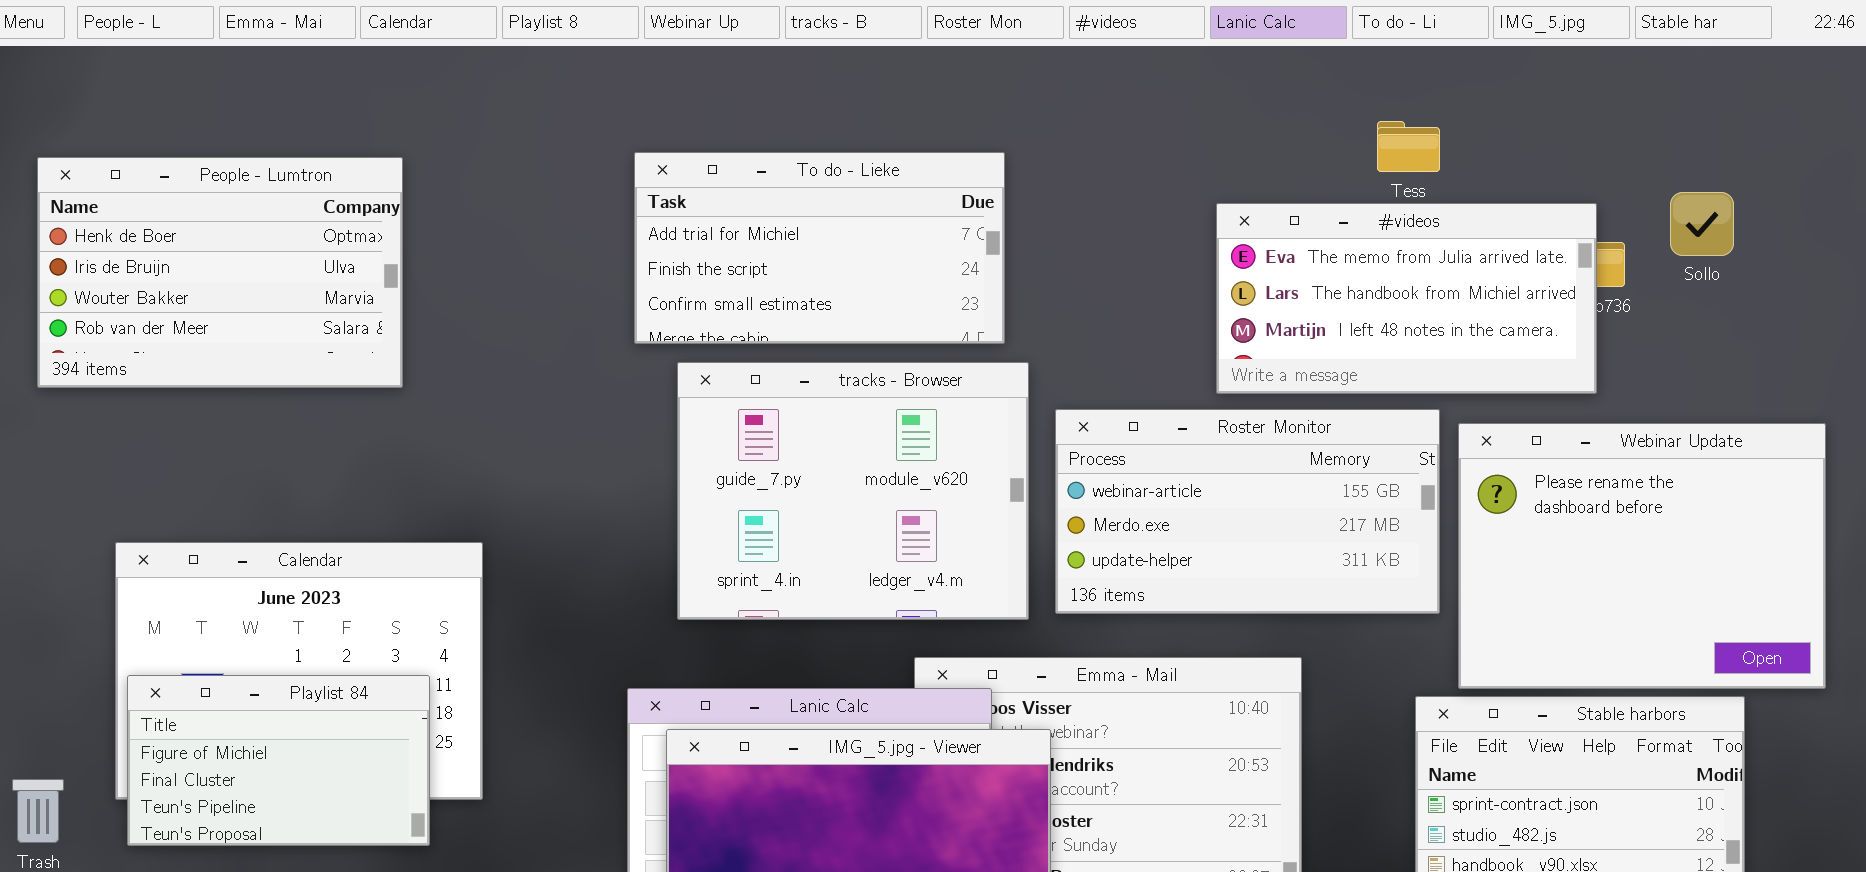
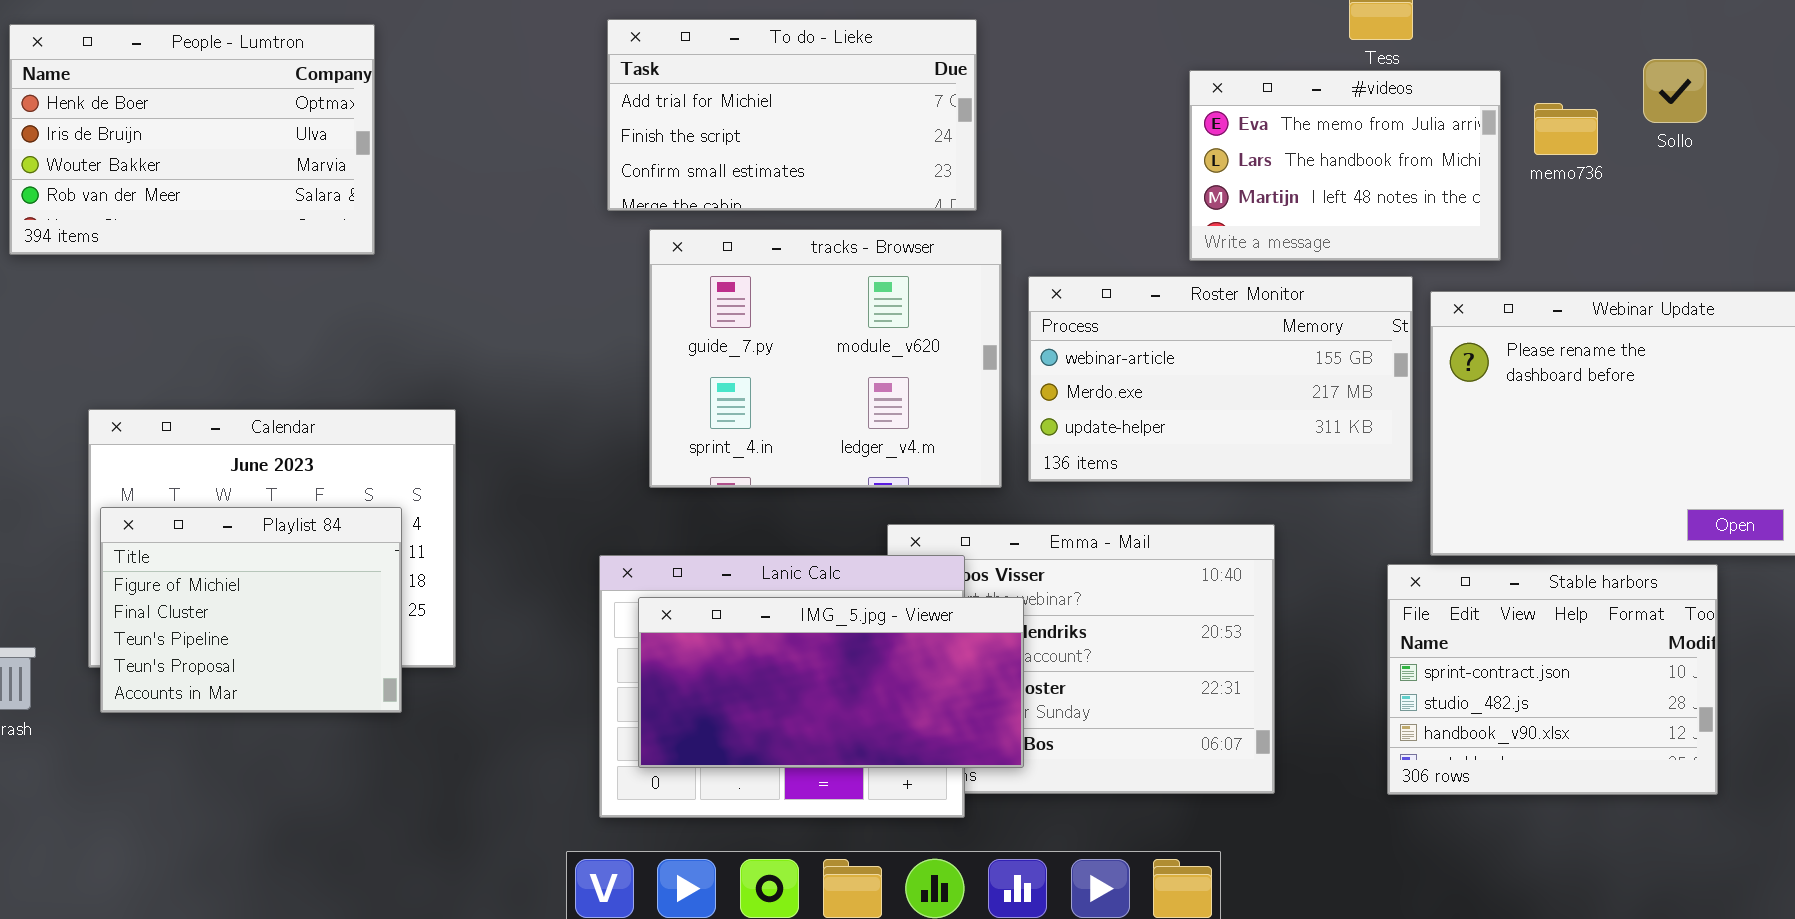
#videos: [1216,203,1597,394] -> [1189,70,1501,261], resized
Playlist 84: [127,675,430,846] -> [100,507,402,713], resized

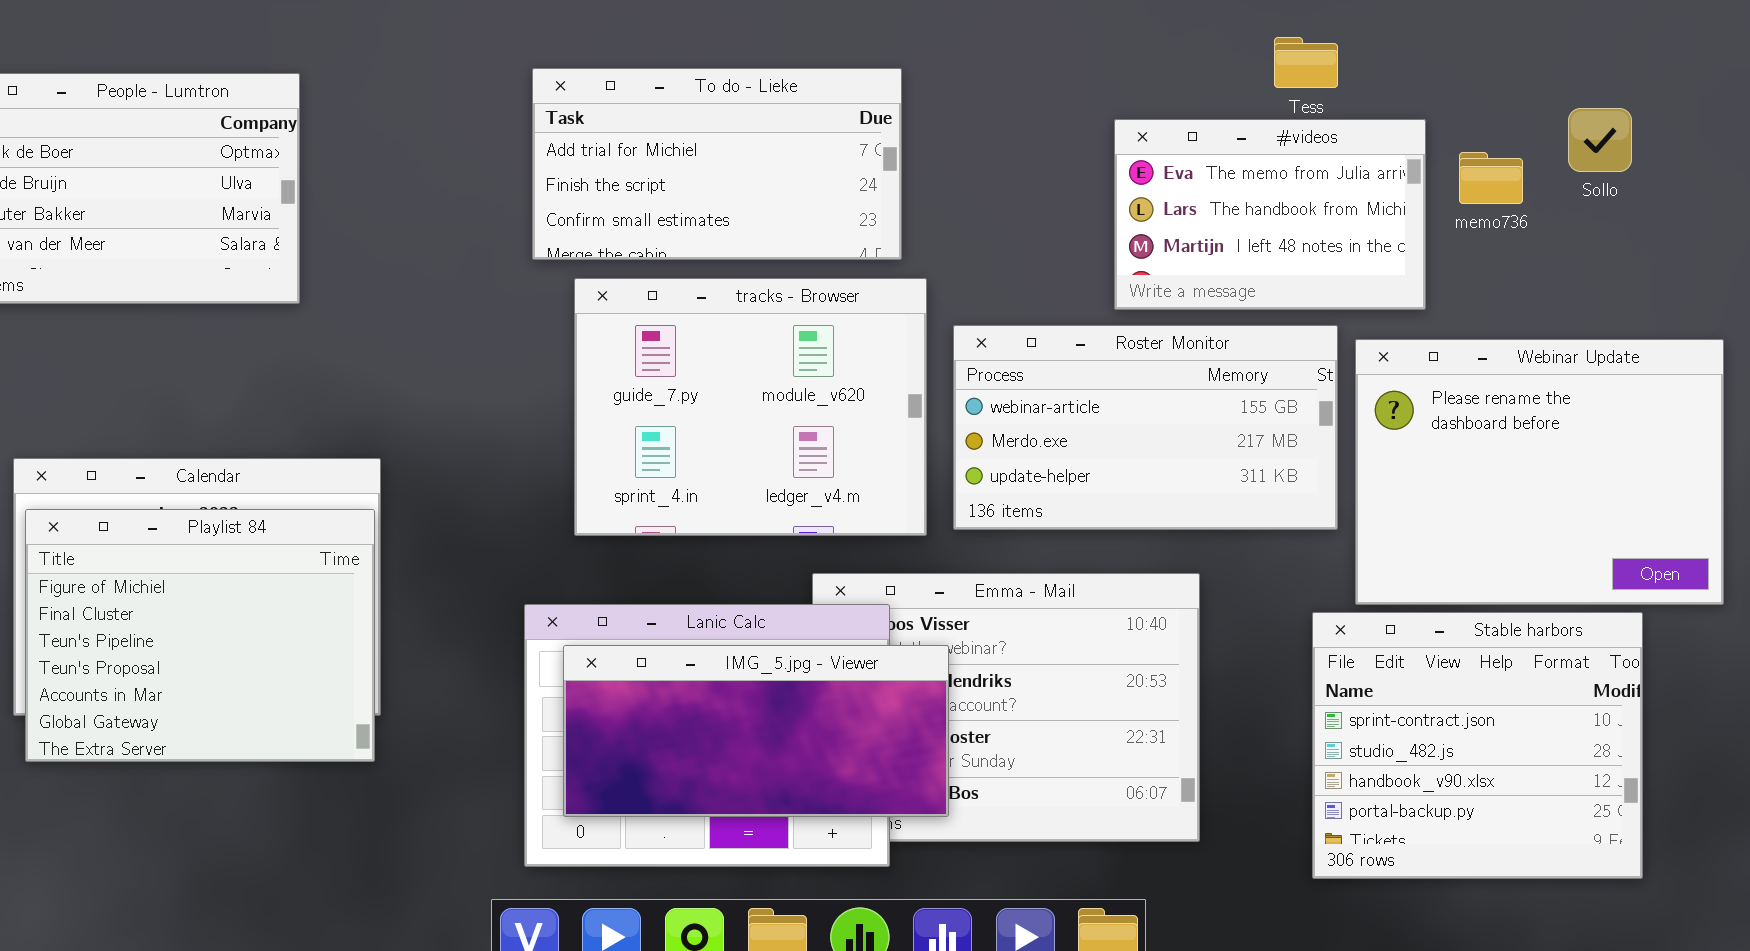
Playlist 84: [100,507,402,713] -> [25,509,375,762], resized
Stable harbors: [1387,564,1718,795] -> [1312,612,1643,879], resized

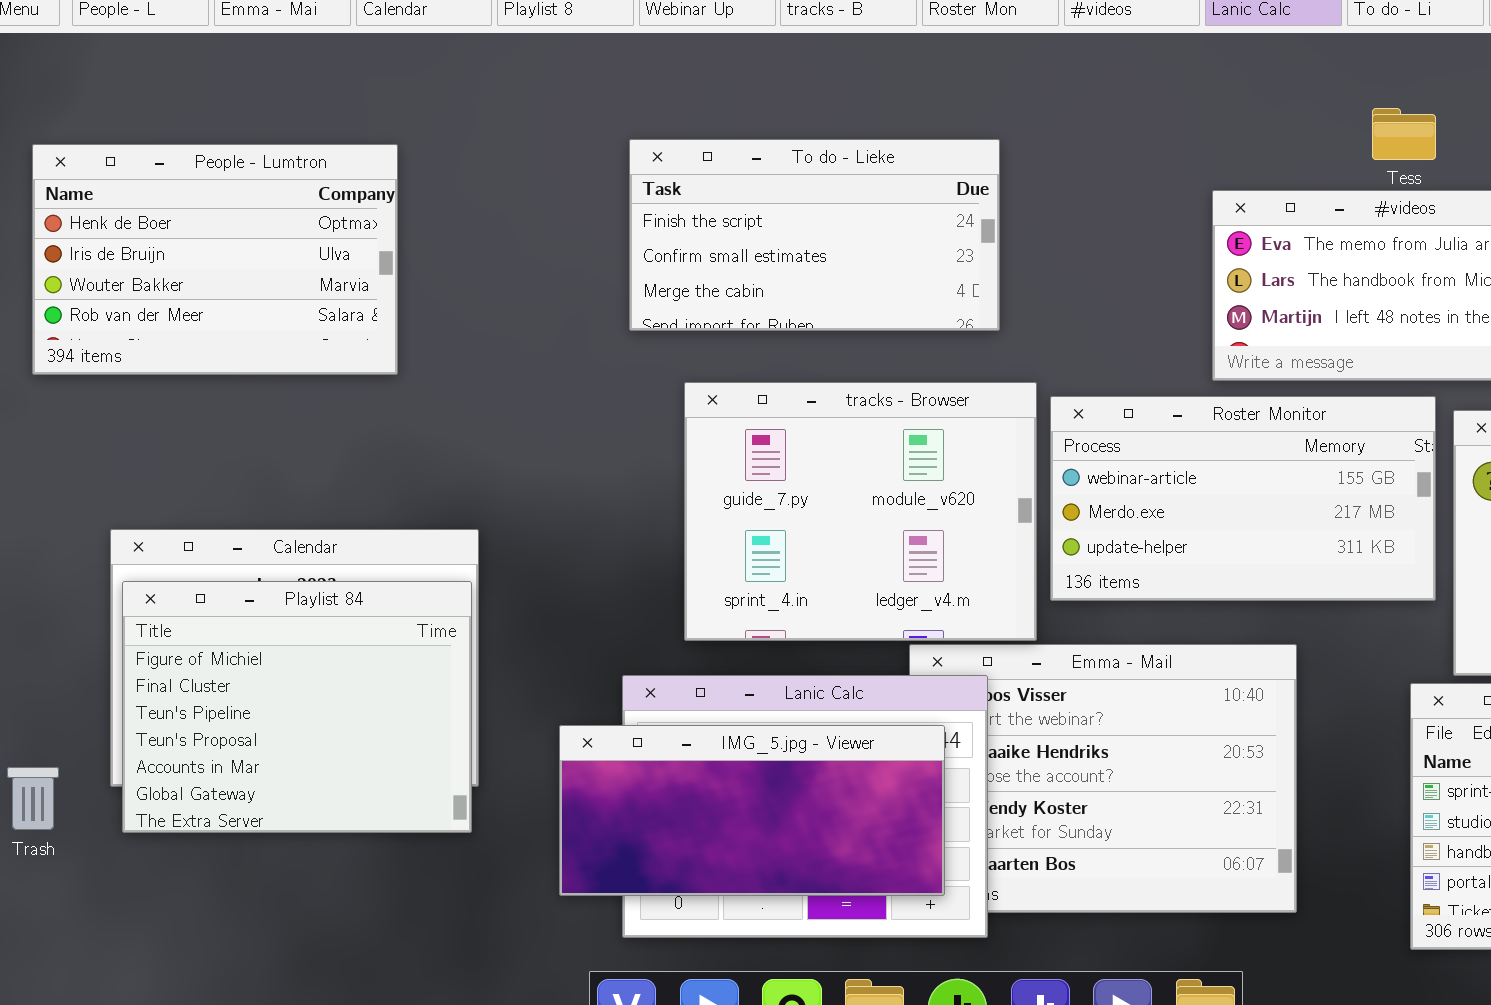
To do - Lieke: [532,68,902,260] -> [629,139,1000,331], scrolled down 1 row
tracks - Browser: [574,278,927,536] -> [684,382,1037,641], moved
IMG_5.jpg - Viewer: [563,645,949,817] -> [559,725,945,896], moved

